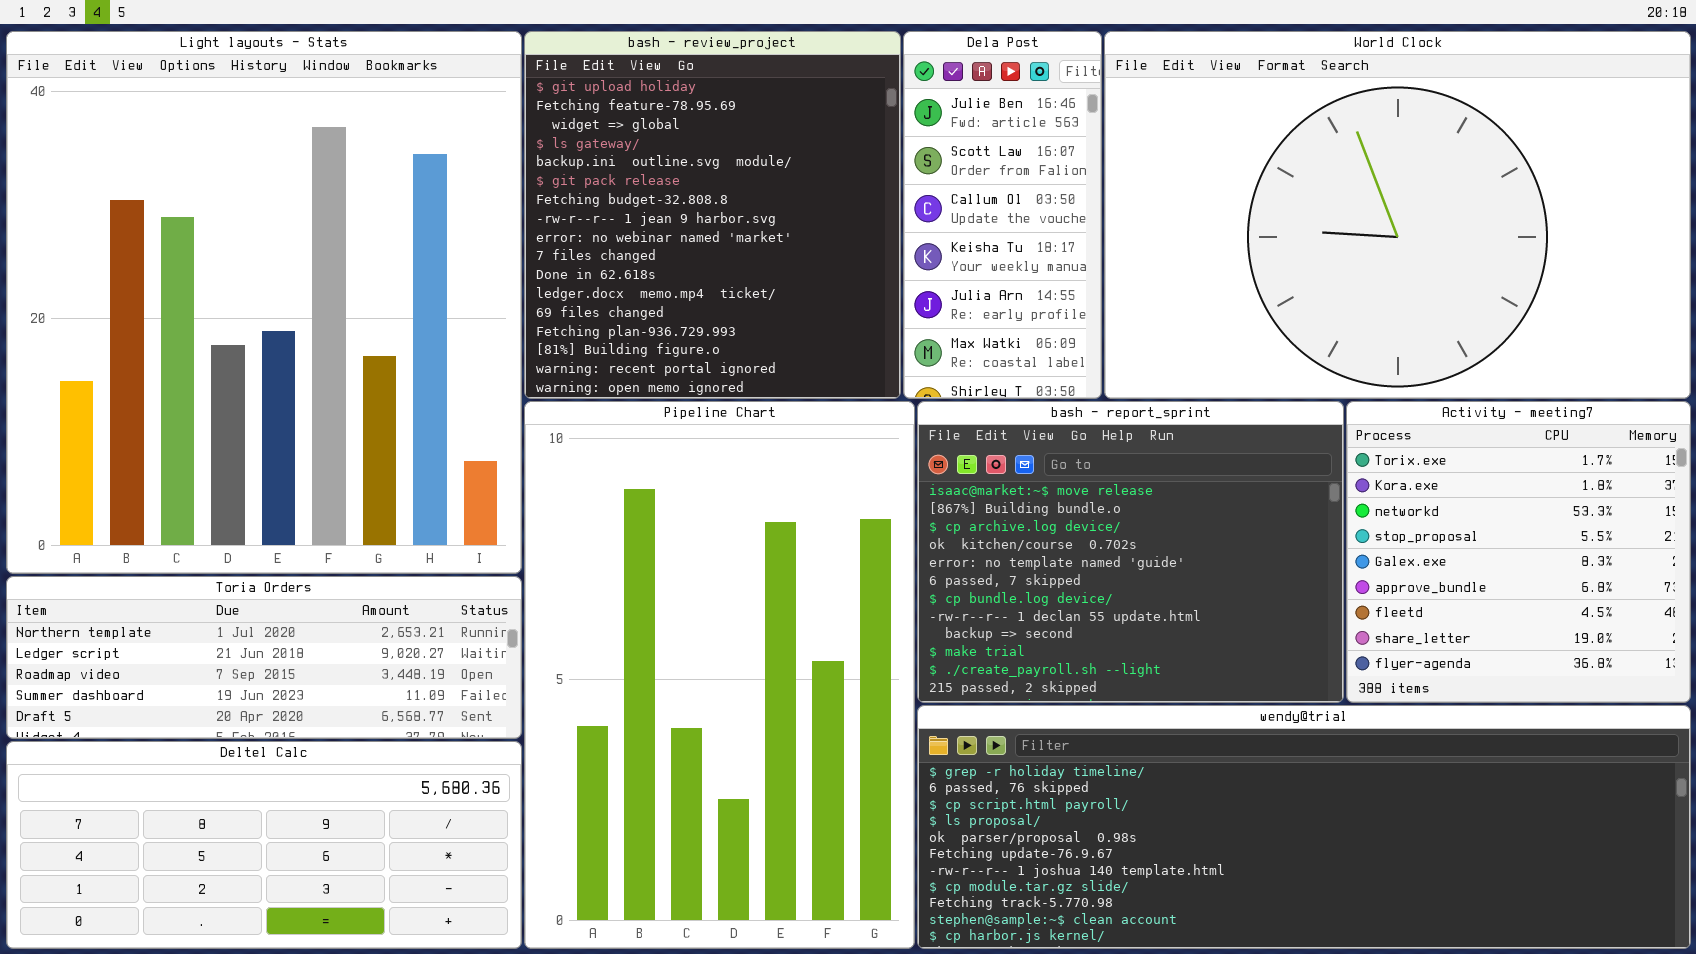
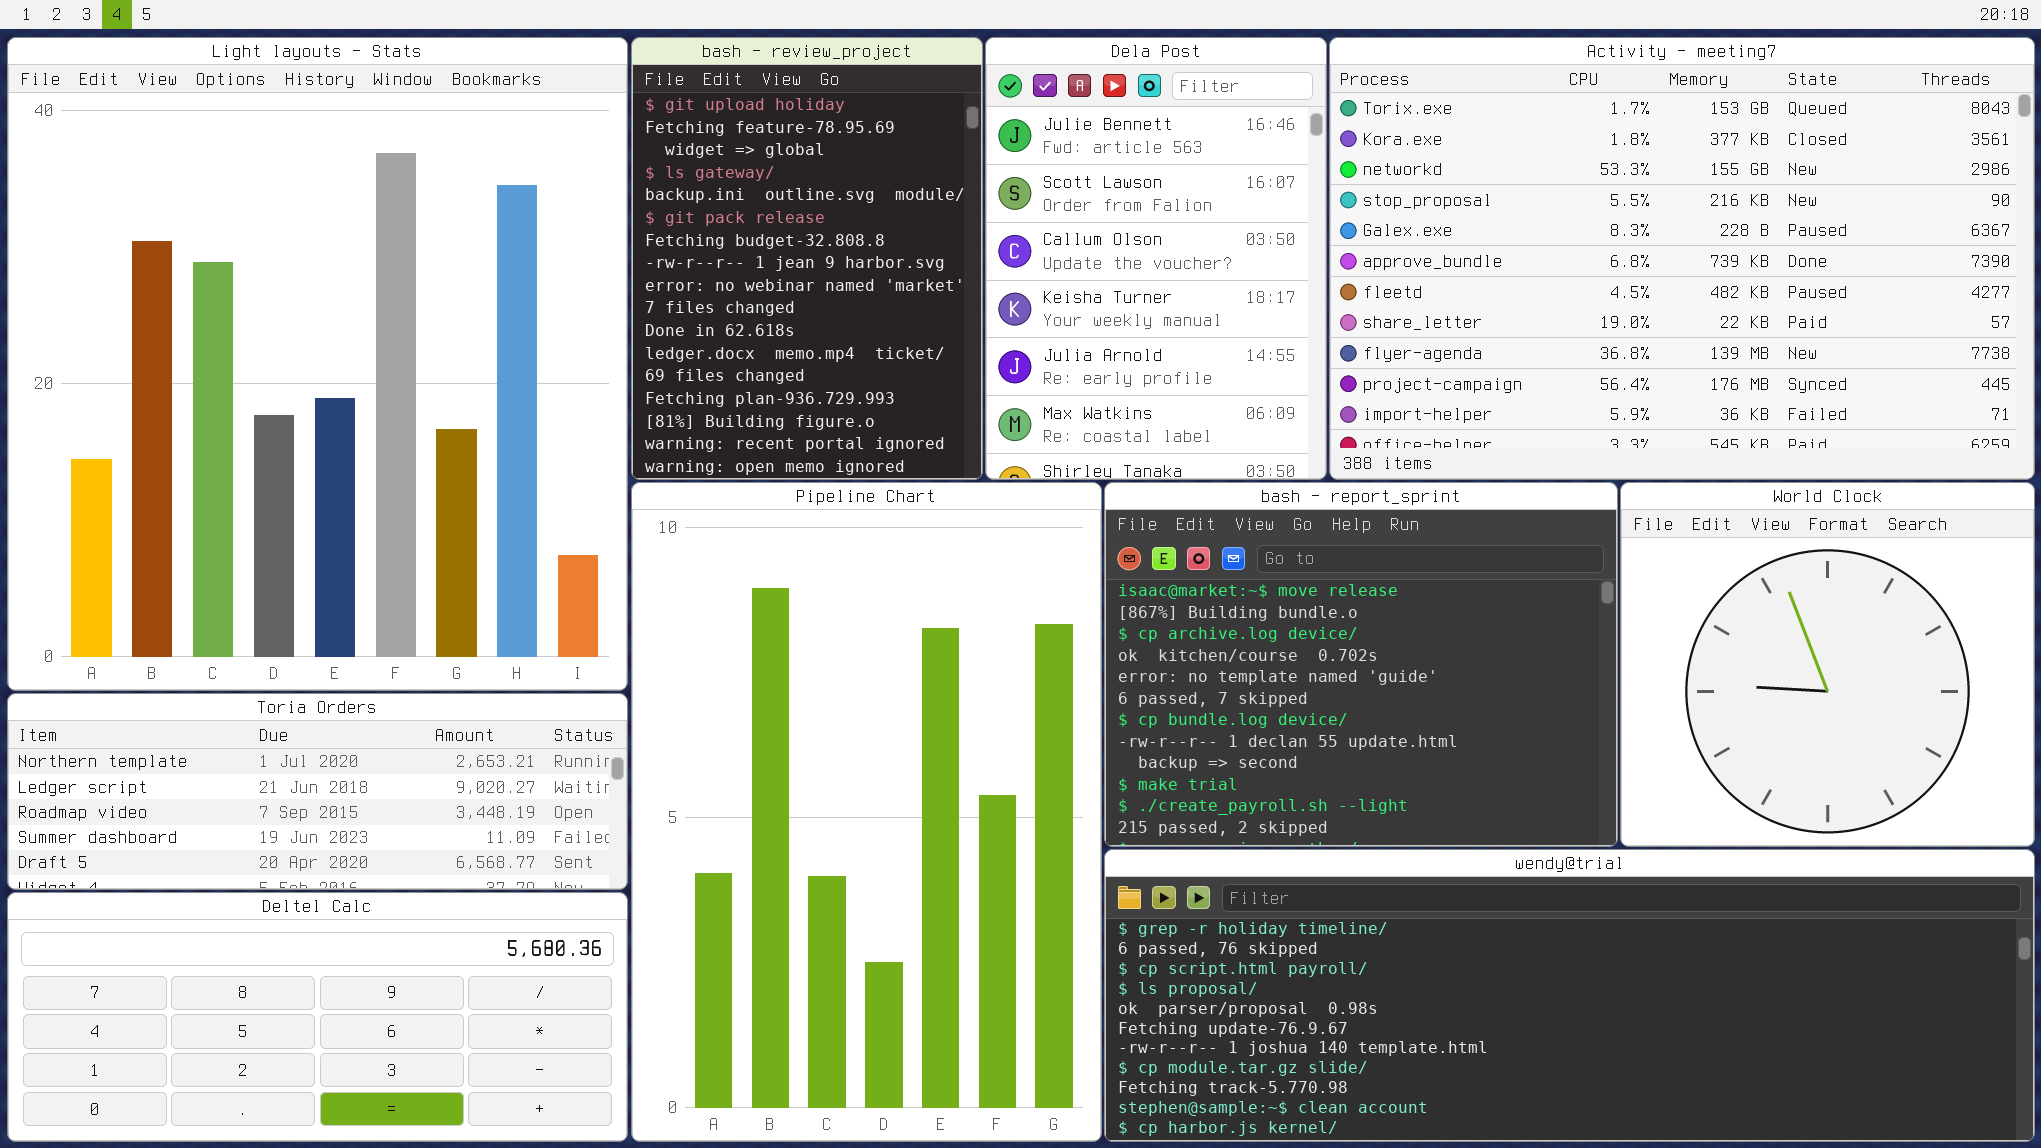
bash - review_project: [524,31,901,399] -> [631,37,983,480], resized
Dela Post: [903,31,1102,399] -> [985,37,1327,480], resized
World Clock: [1104,31,1691,399] -> [1620,482,2035,847], moved, resized
Activity - meeting7: [1346,401,1691,703] -> [1329,37,2035,480], moved, resized

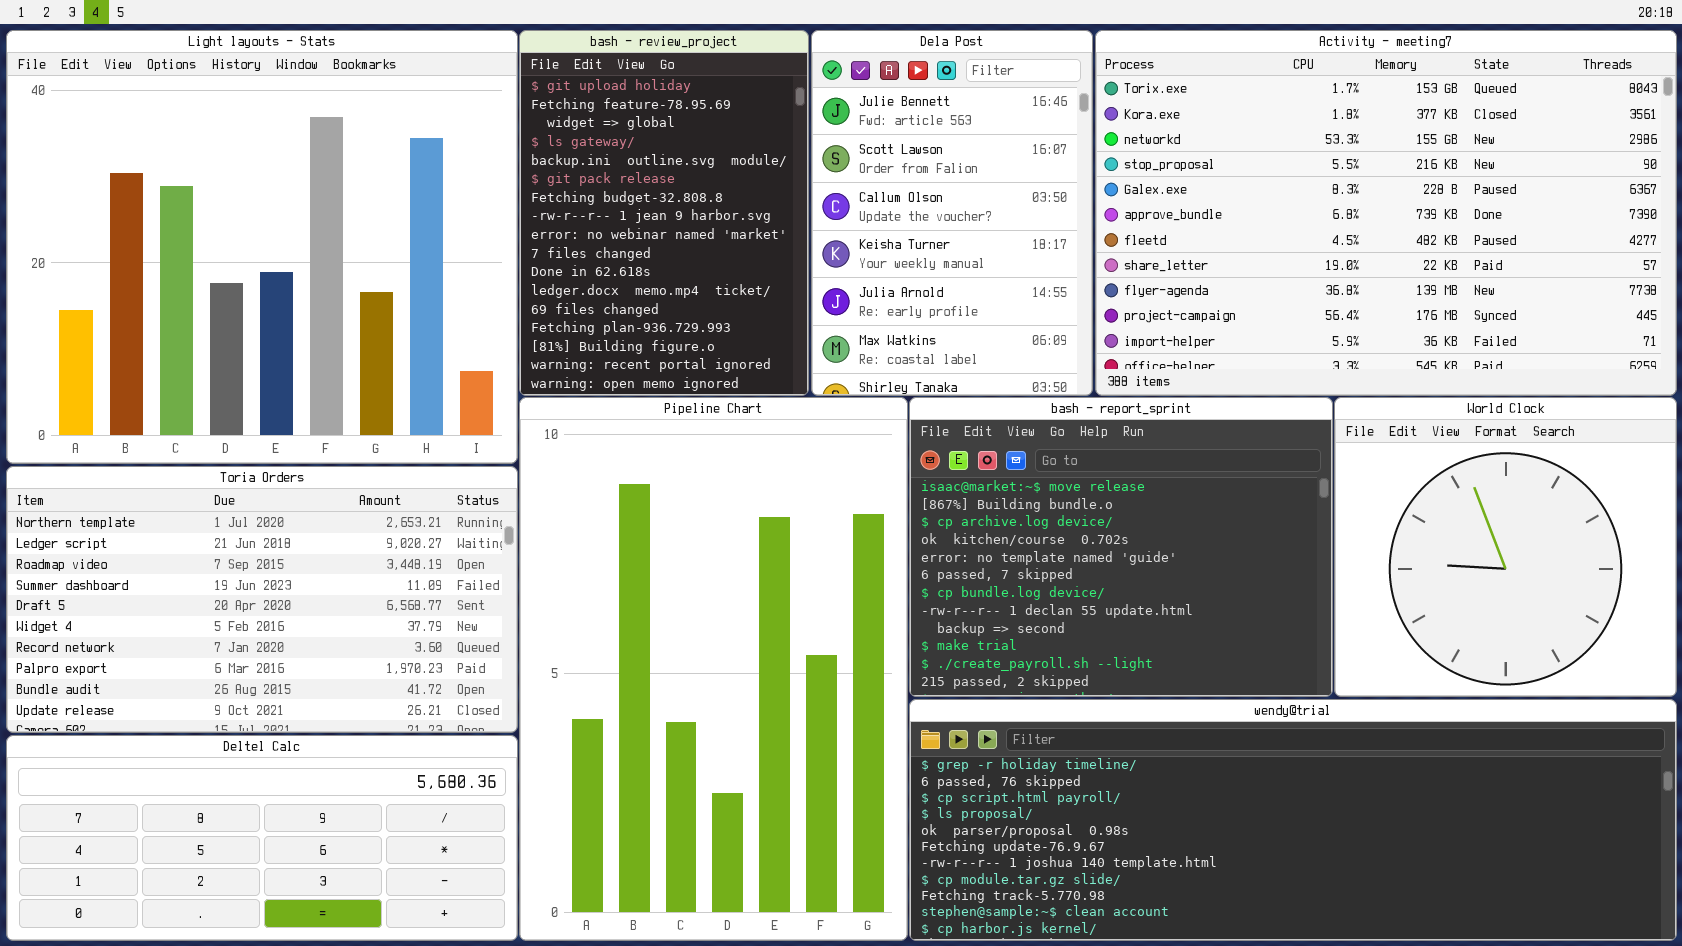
Light layouts - Stats: [7,37,628,691] -> [6,30,518,464], resized
Toria Orders: [7,693,628,890] -> [6,466,518,733], resized

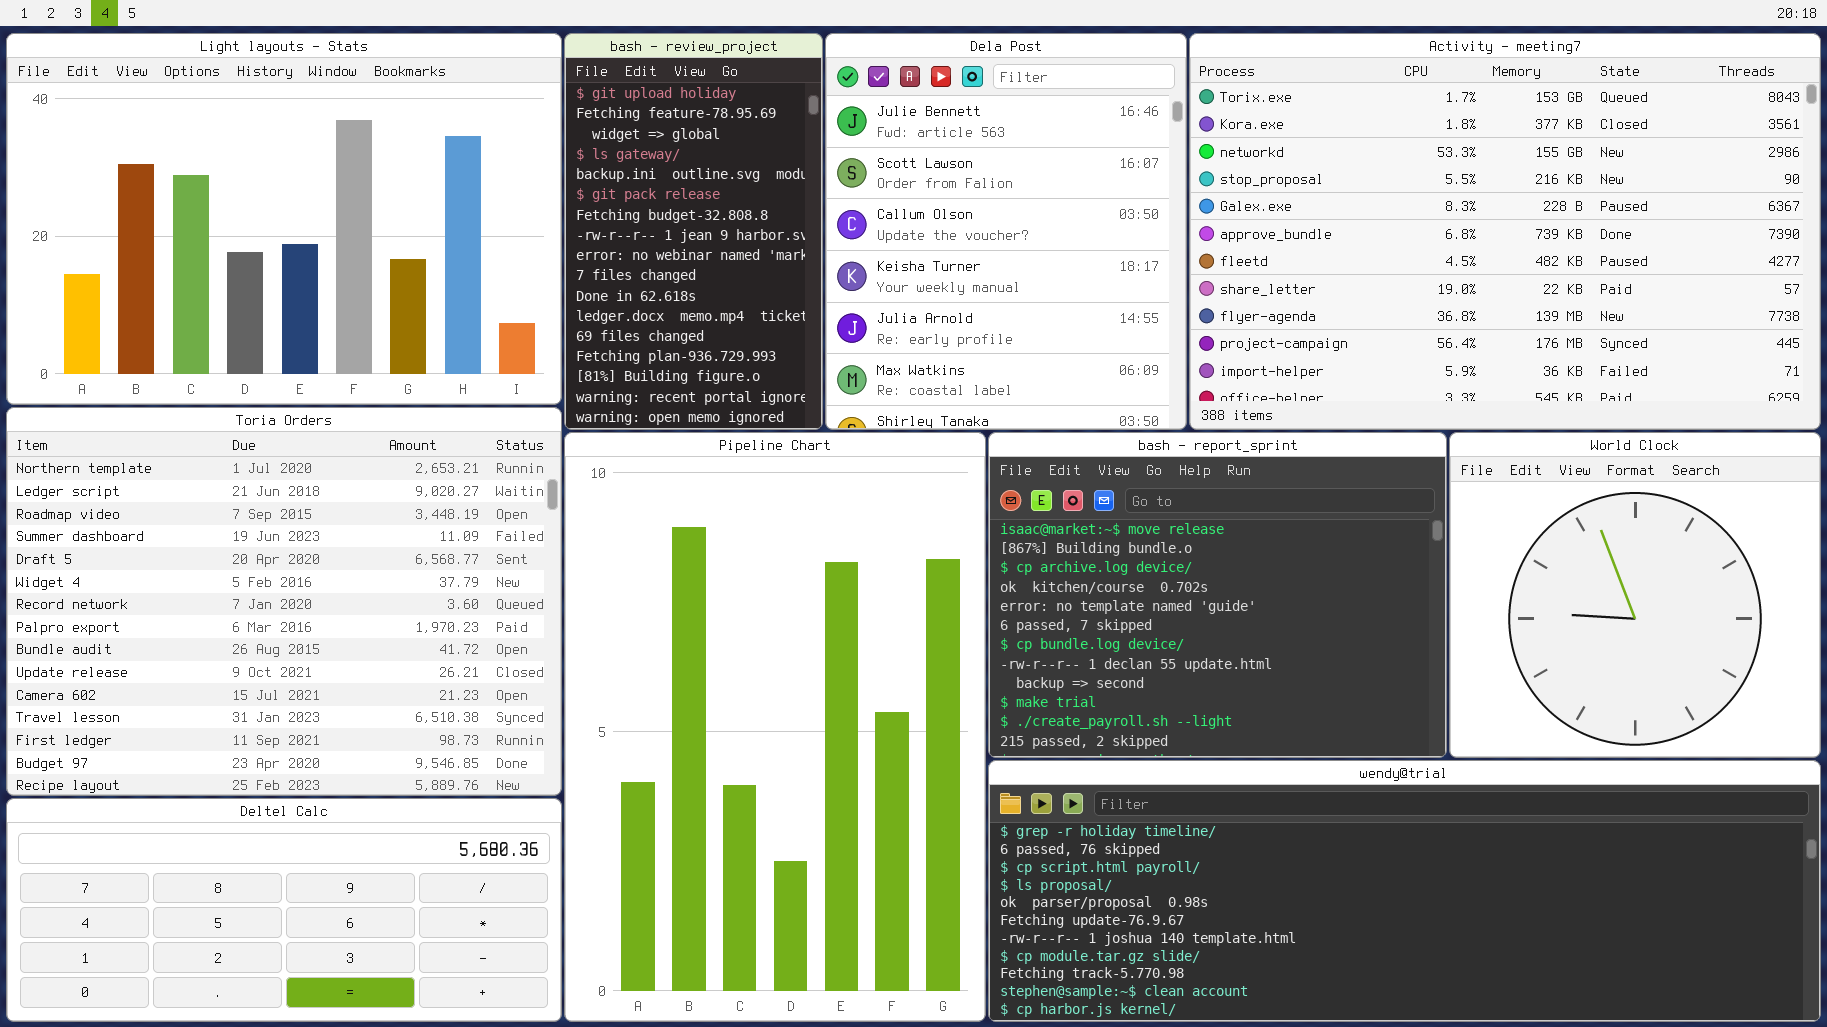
Light layouts - Stats: [6,30,518,464] -> [6,33,562,405], resized
bash - review_project: [519,30,809,396] -> [564,33,823,430], resized
Dela Post: [811,30,1093,396] -> [825,33,1187,430], resized
Toria Orders: [6,466,518,733] -> [6,407,562,796], resized

